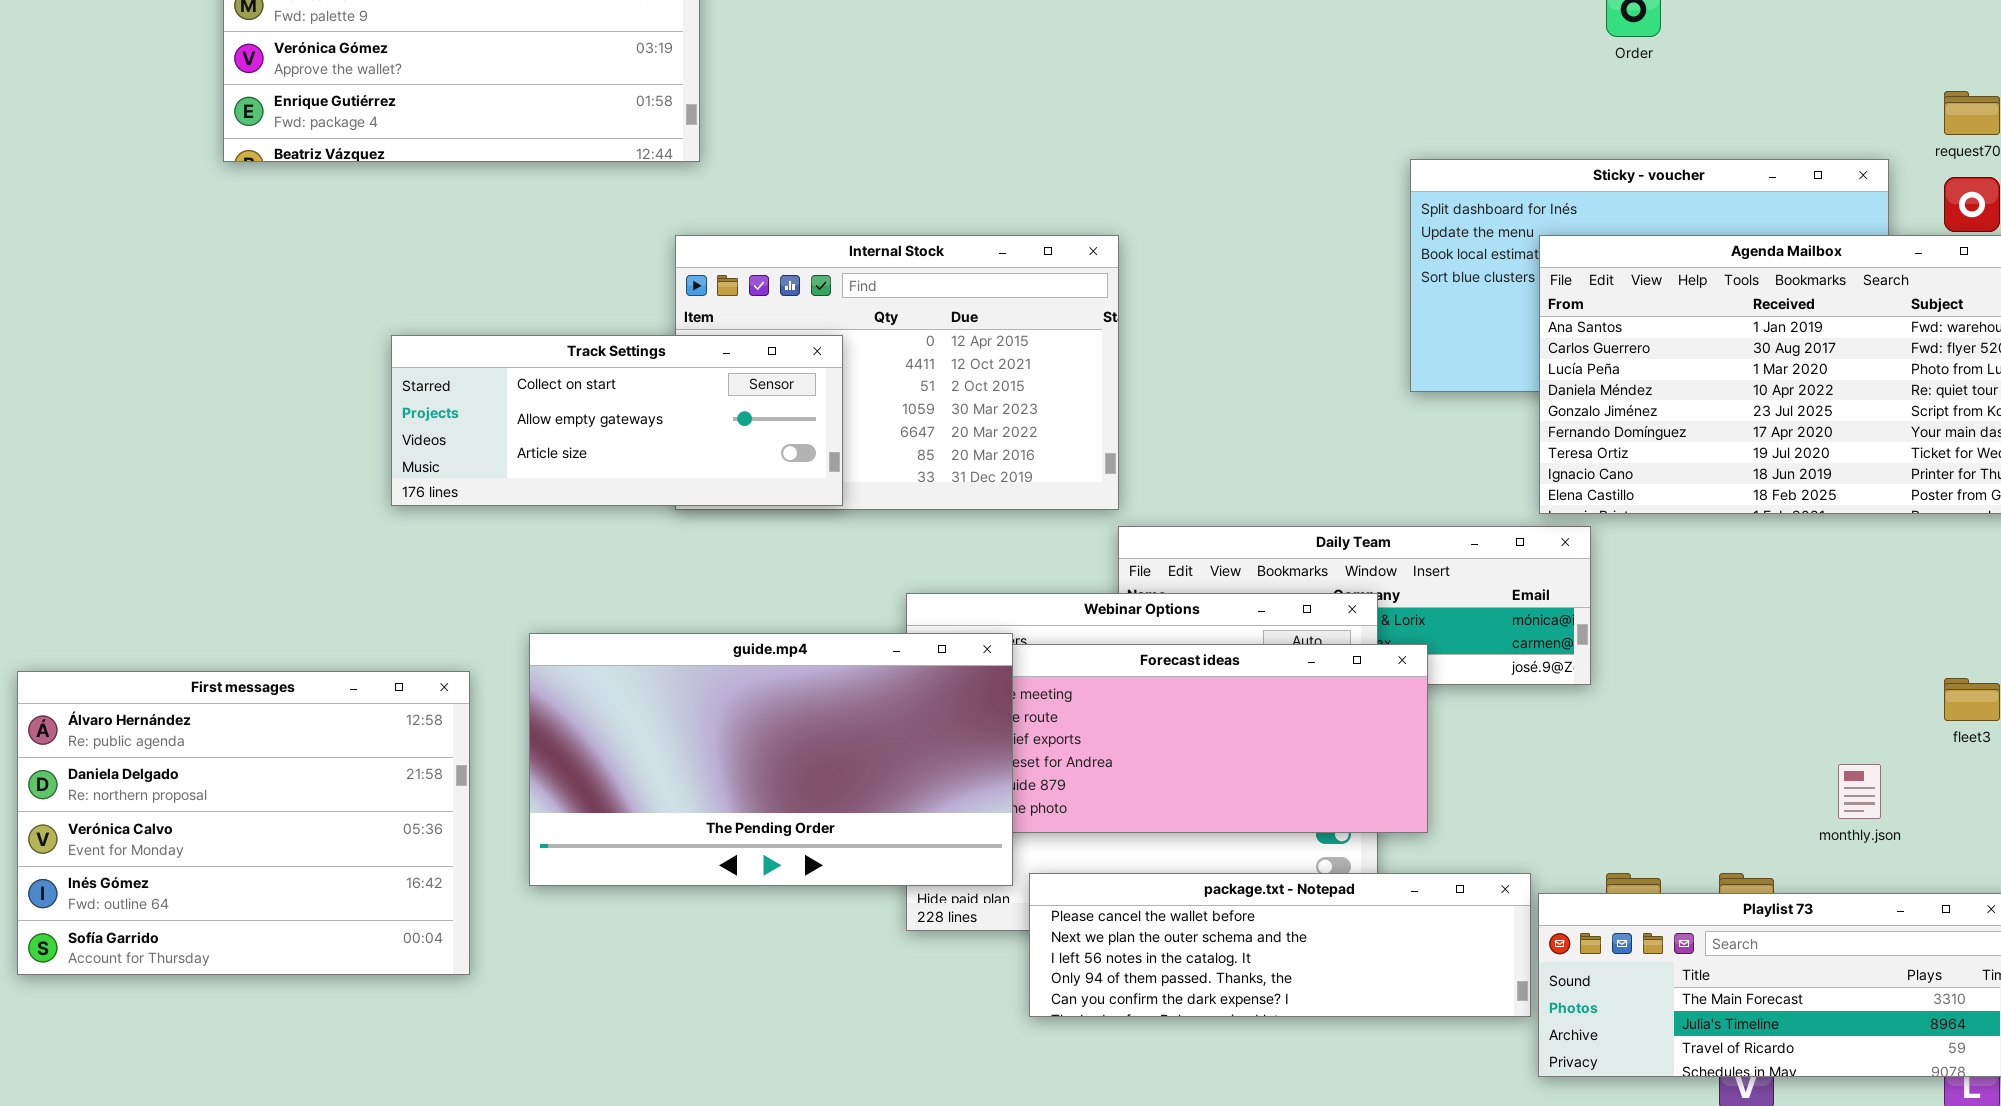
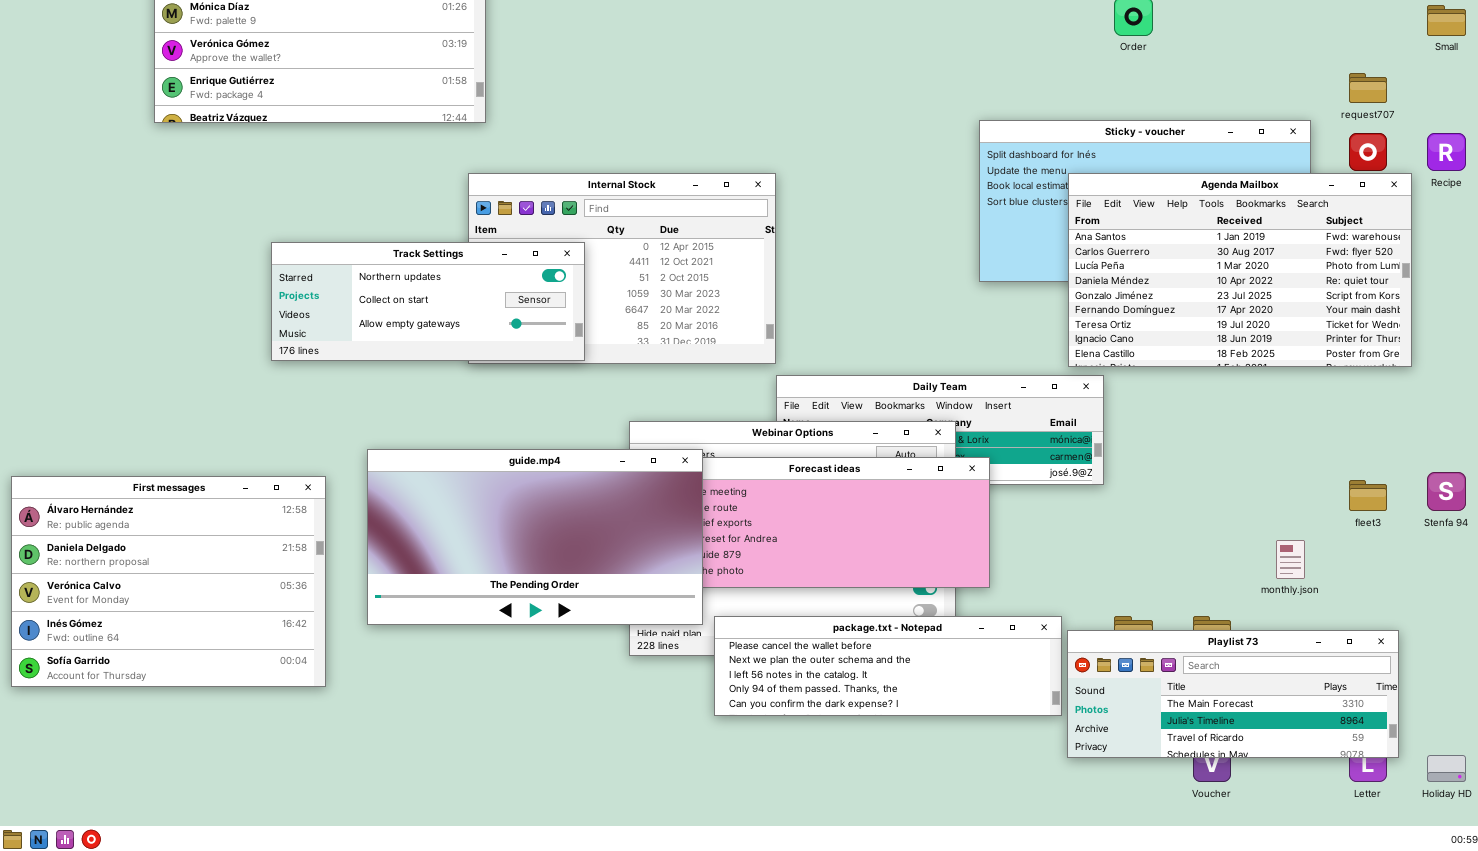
Track Settings: [391,335,843,506] -> [271,242,585,361], scrolled up 1 row

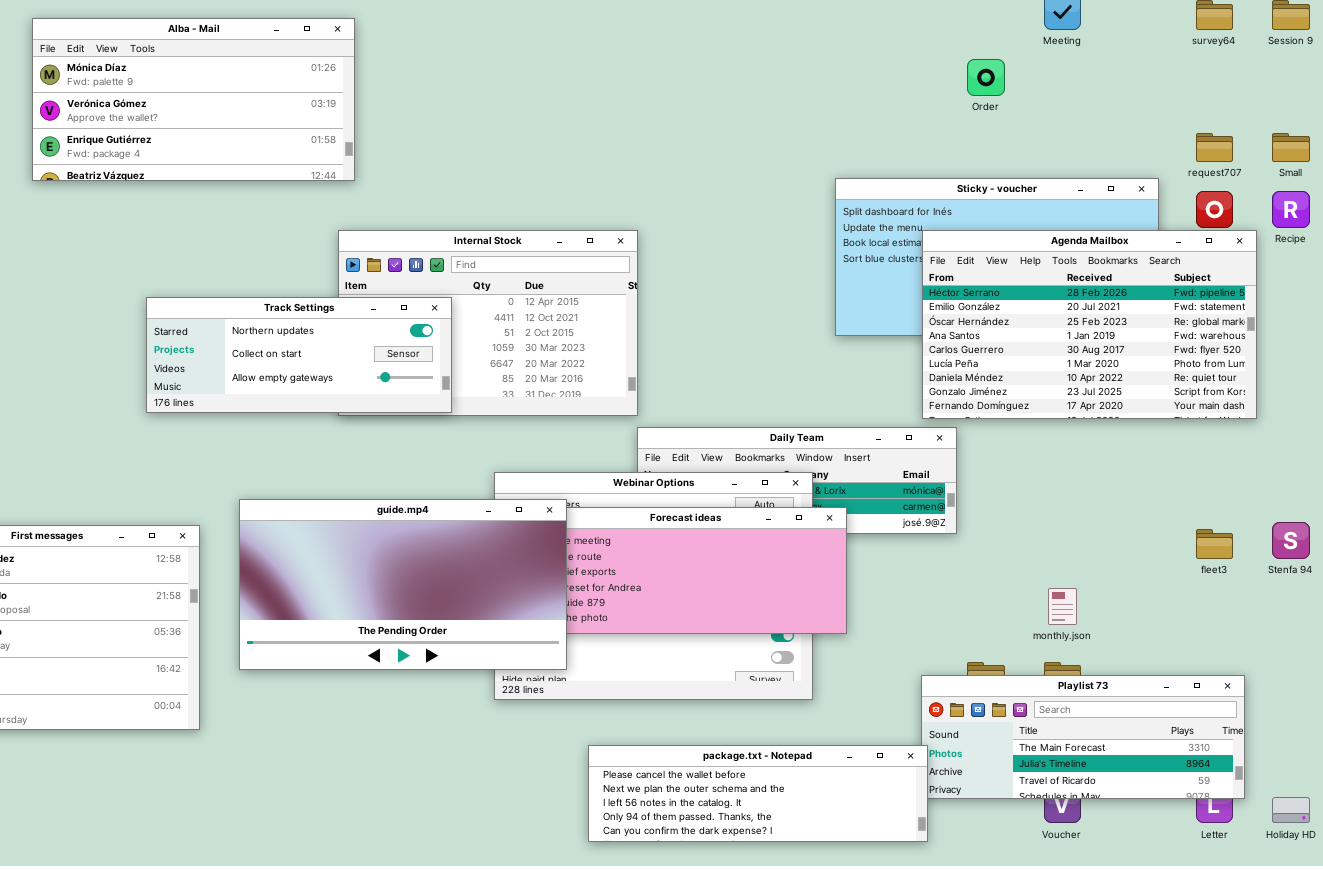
Small: [1427,5,1466,36] -> [1272,133,1310,162], moved
Agenda Mailbox: [1068,173,1412,367] -> [922,230,1257,419], scrolled up 3 rows
monthly.json: [1276,540,1305,579] -> [1048,588,1077,625], moved
package.txt - Notepad: [714,616,1062,716] -> [588,745,928,842], moved

